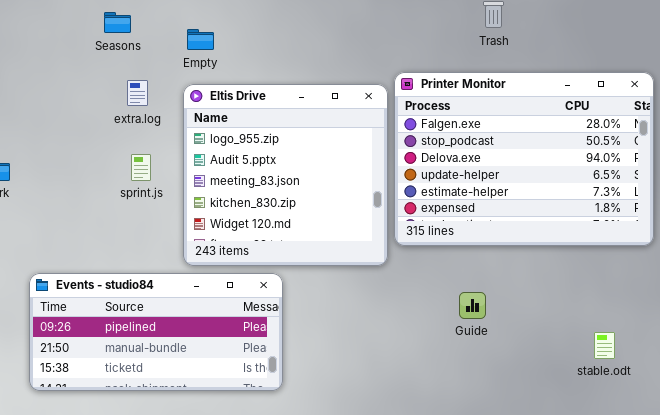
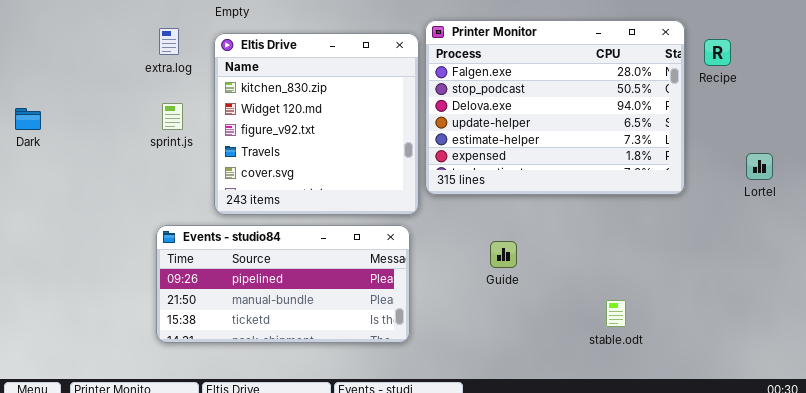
Eltis Drive: [183,84,388,266] -> [214,33,419,215], scrolled down 3 rows
Events - studio84: [29,273,283,391] -> [156,225,410,343], moved
stable.odt: [594,332,615,359] -> [606,300,626,327], moved

